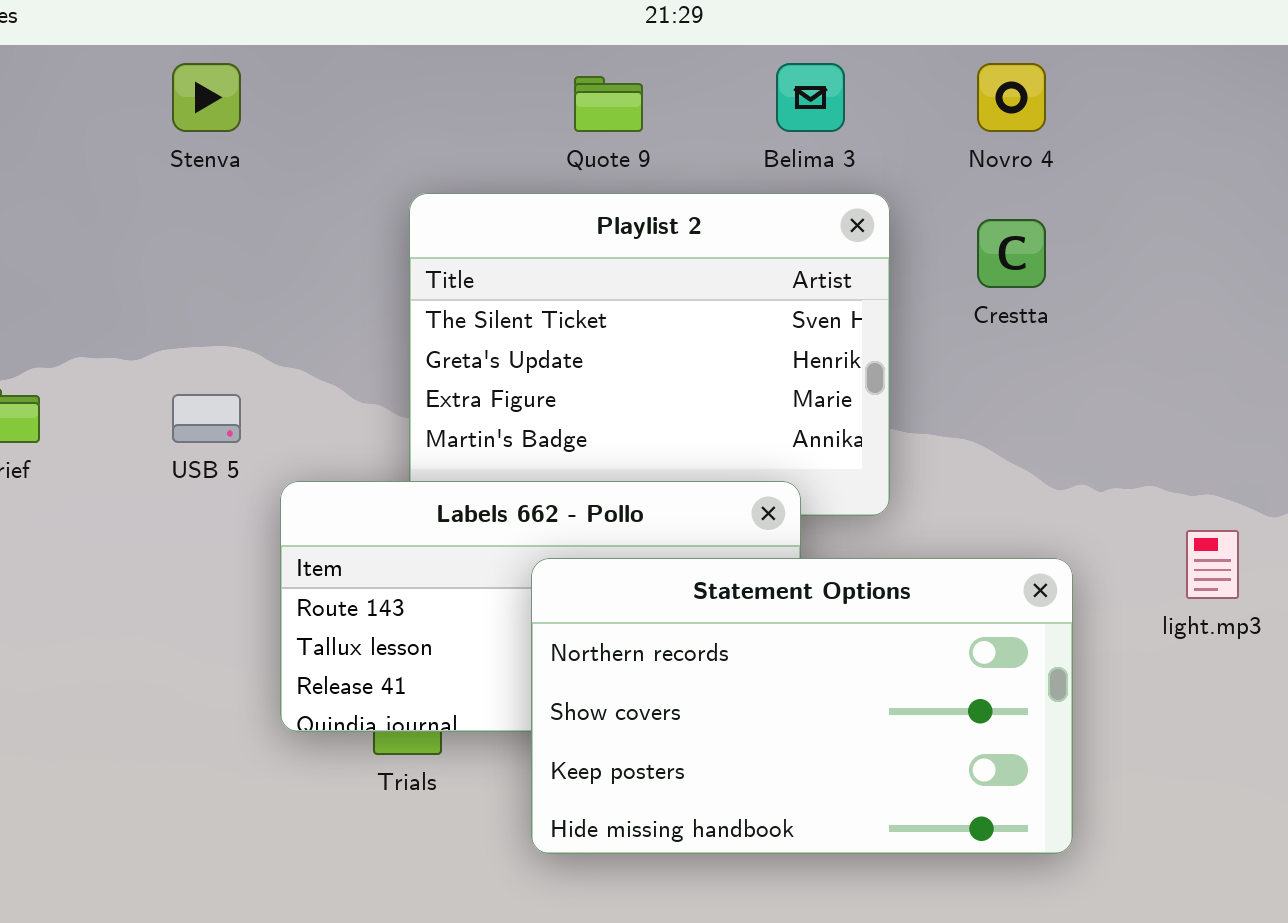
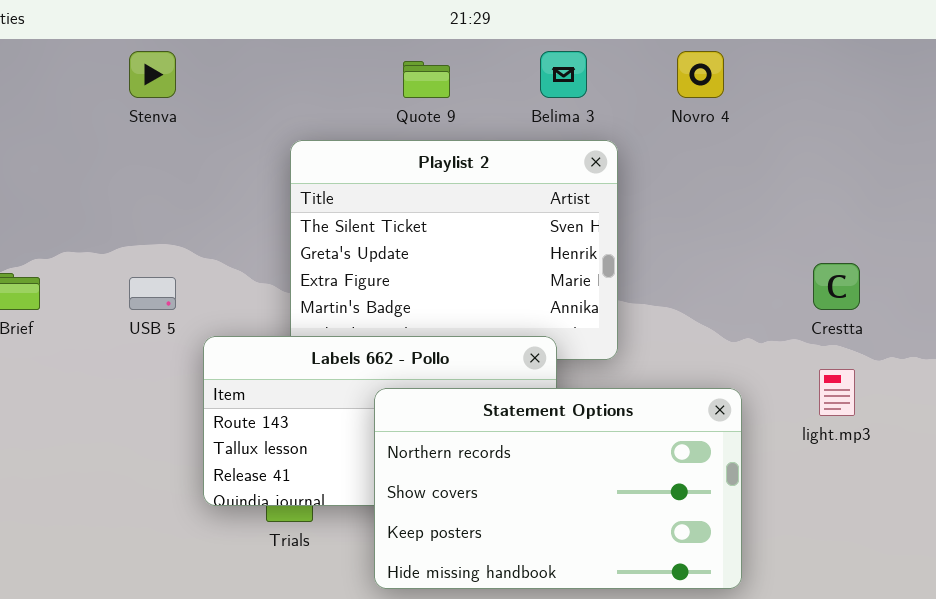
Crestta: [977,219,1046,288] -> [813,263,860,310], moved

